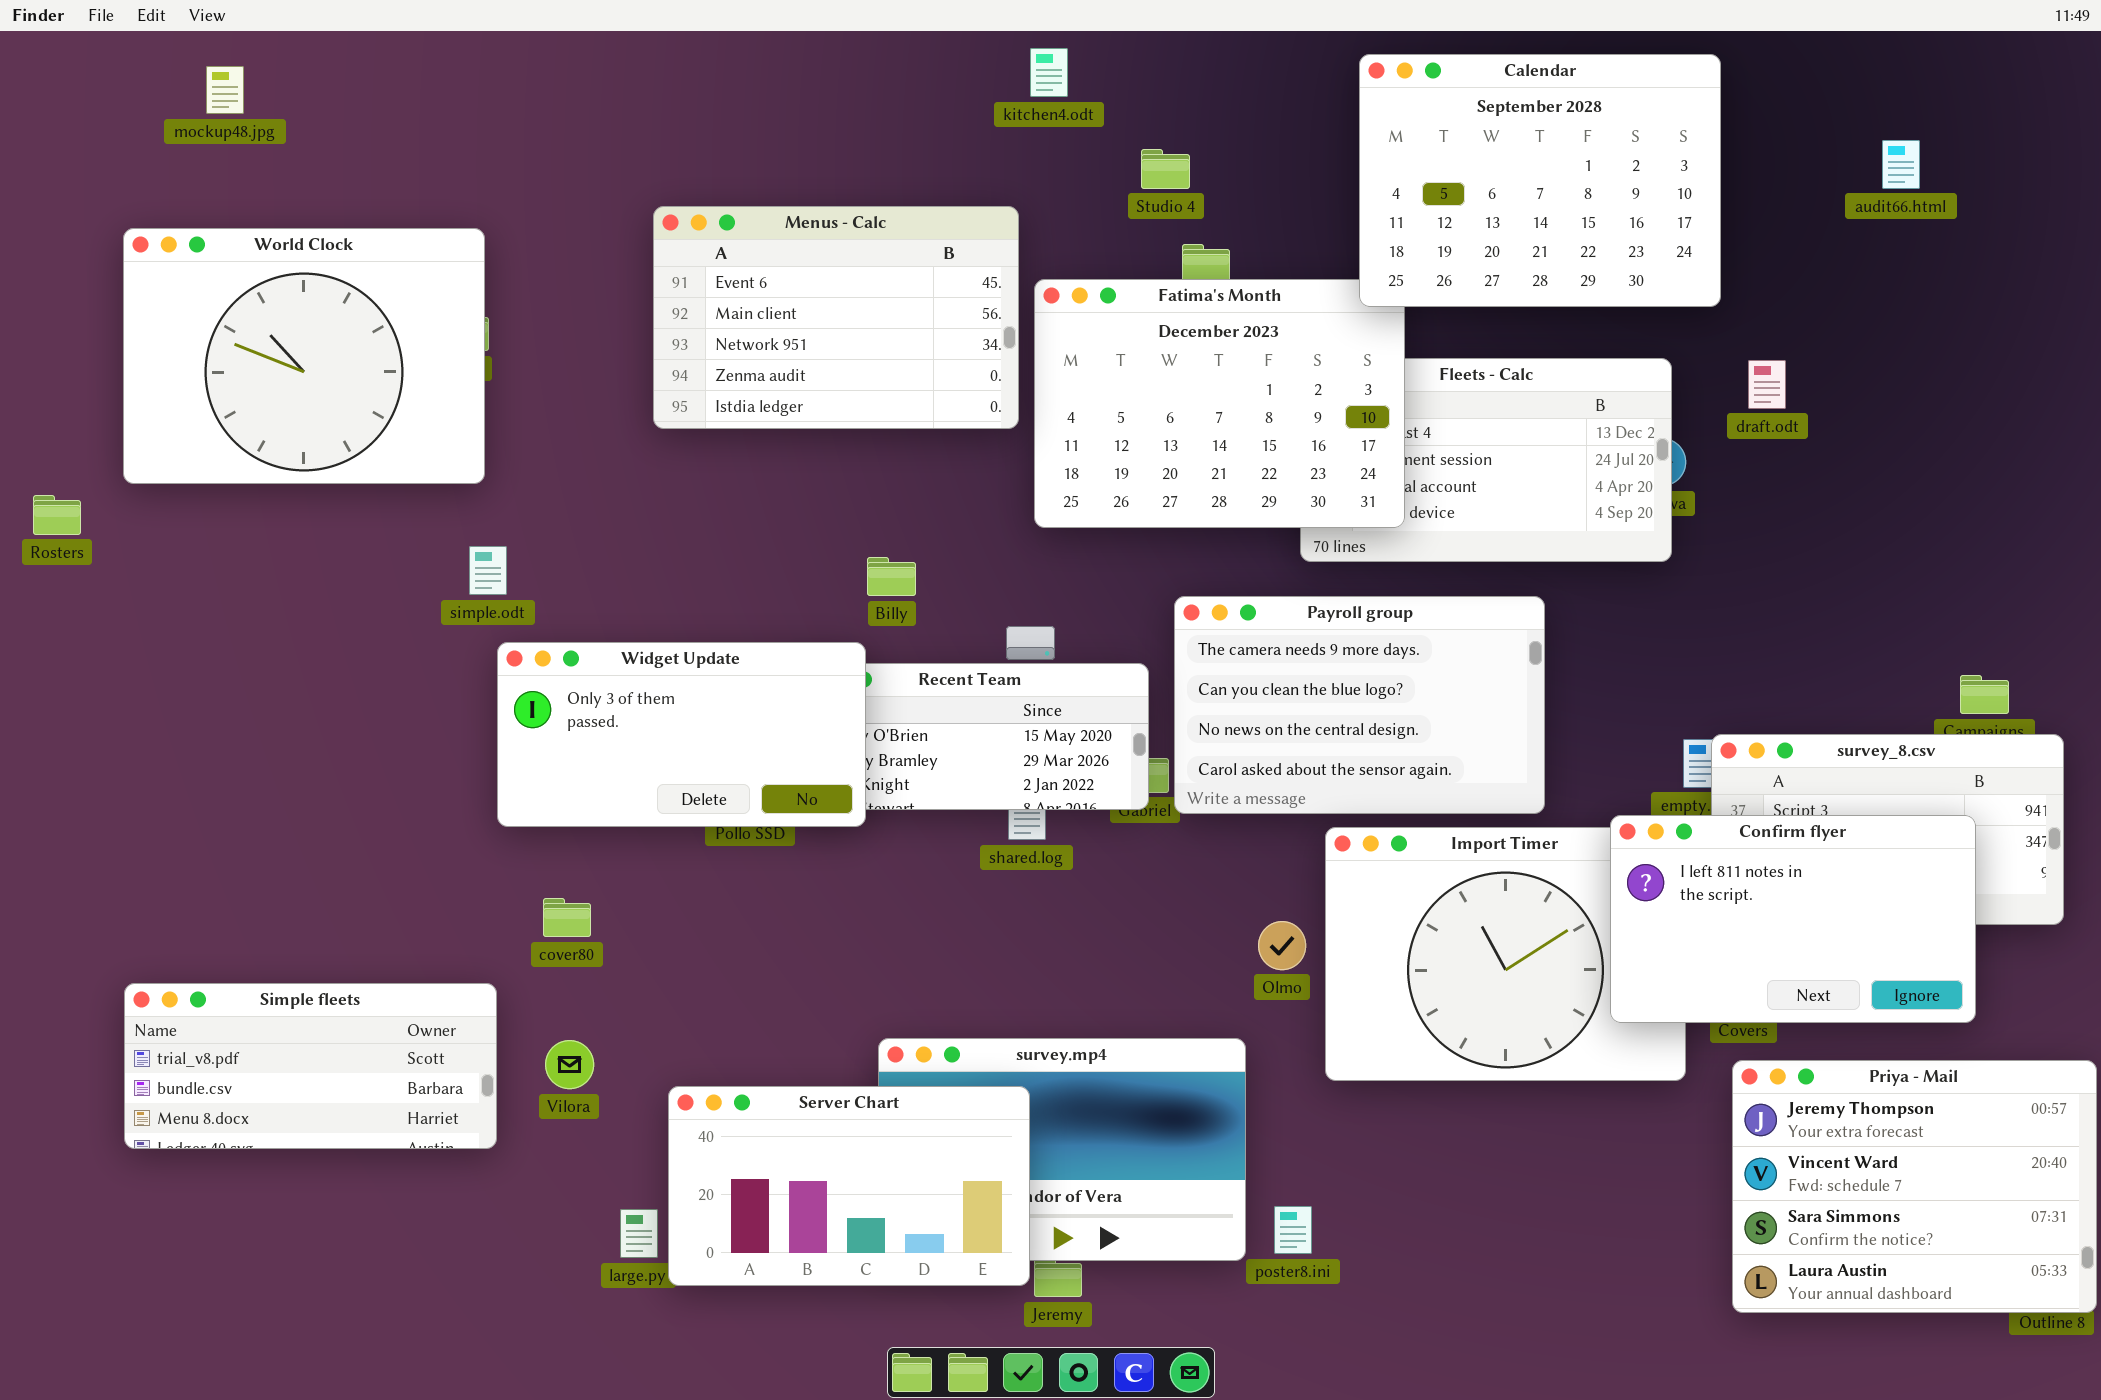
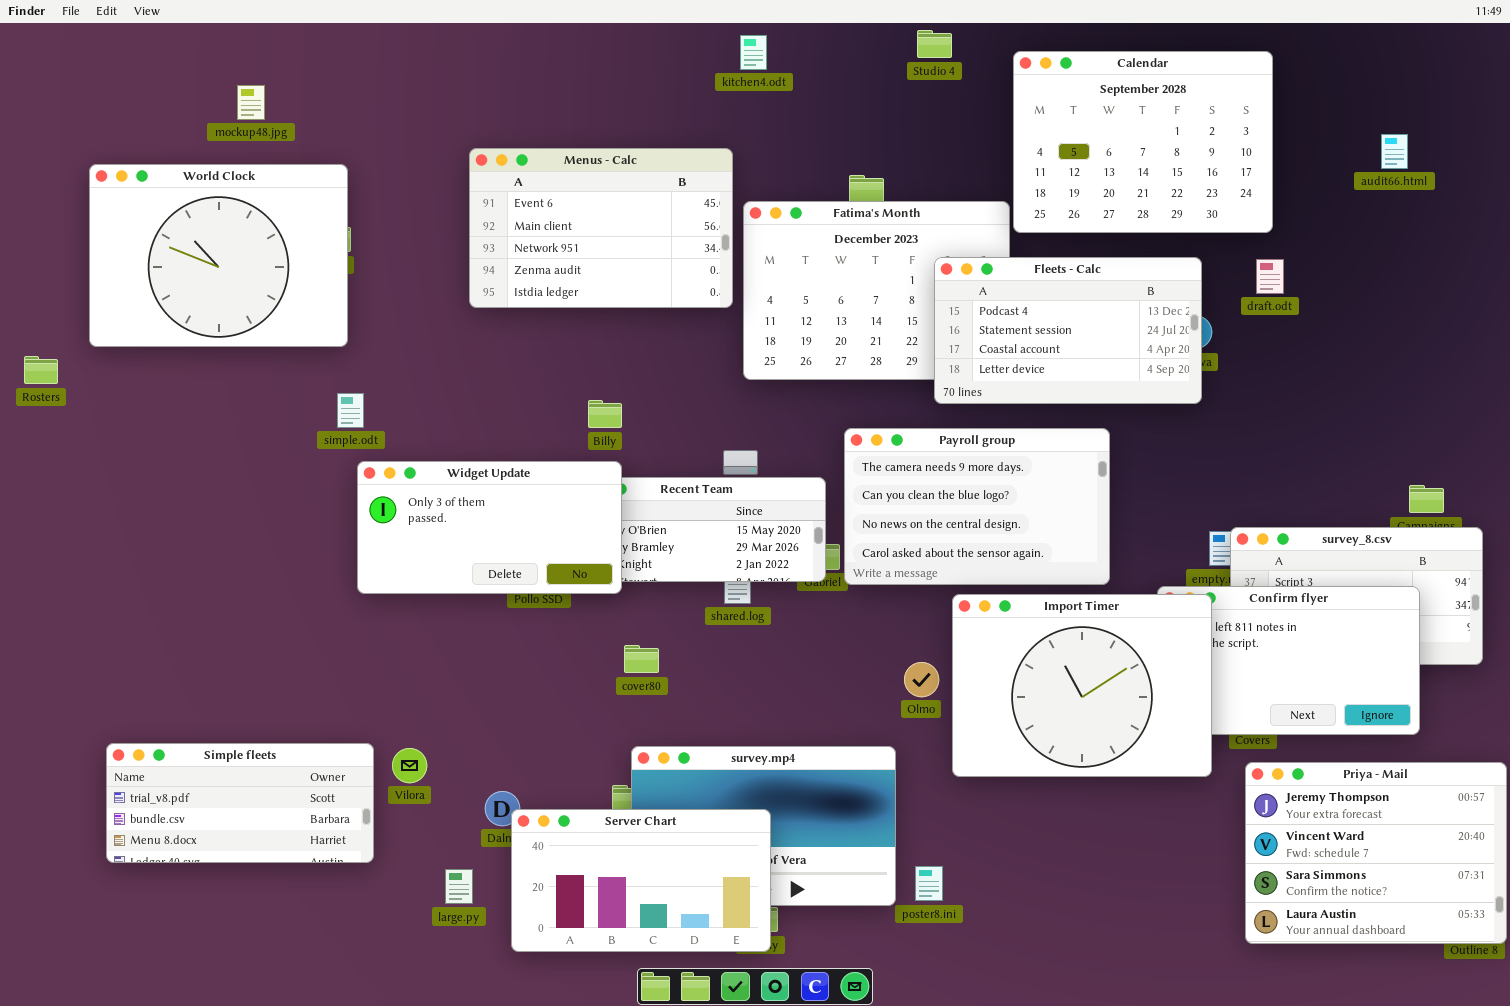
Calendar: [1359,54,1721,307] -> [1013,51,1273,233], moved
mockup48.jpg: [206,66,244,114] -> [237,85,265,120], moved
audit66.html: [1882,140,1920,189] -> [1381,134,1408,169], moved
Studio 4: [1141,149,1190,189] -> [917,30,952,58], moved
Fleets - Calc: [1300,358,1672,562] -> [934,257,1202,404], raised
Billy: [867,557,916,596] -> [588,400,622,428], moved
Import Timer: [1325,827,1686,1081] -> [952,594,1212,777], raised
cover80: [543,898,591,937] -> [624,645,659,673], moved
Simple fleets: [124,983,497,1149] -> [106,743,374,863], moved
Server Chart: [668,1086,1030,1286] -> [511,809,771,952], moved

